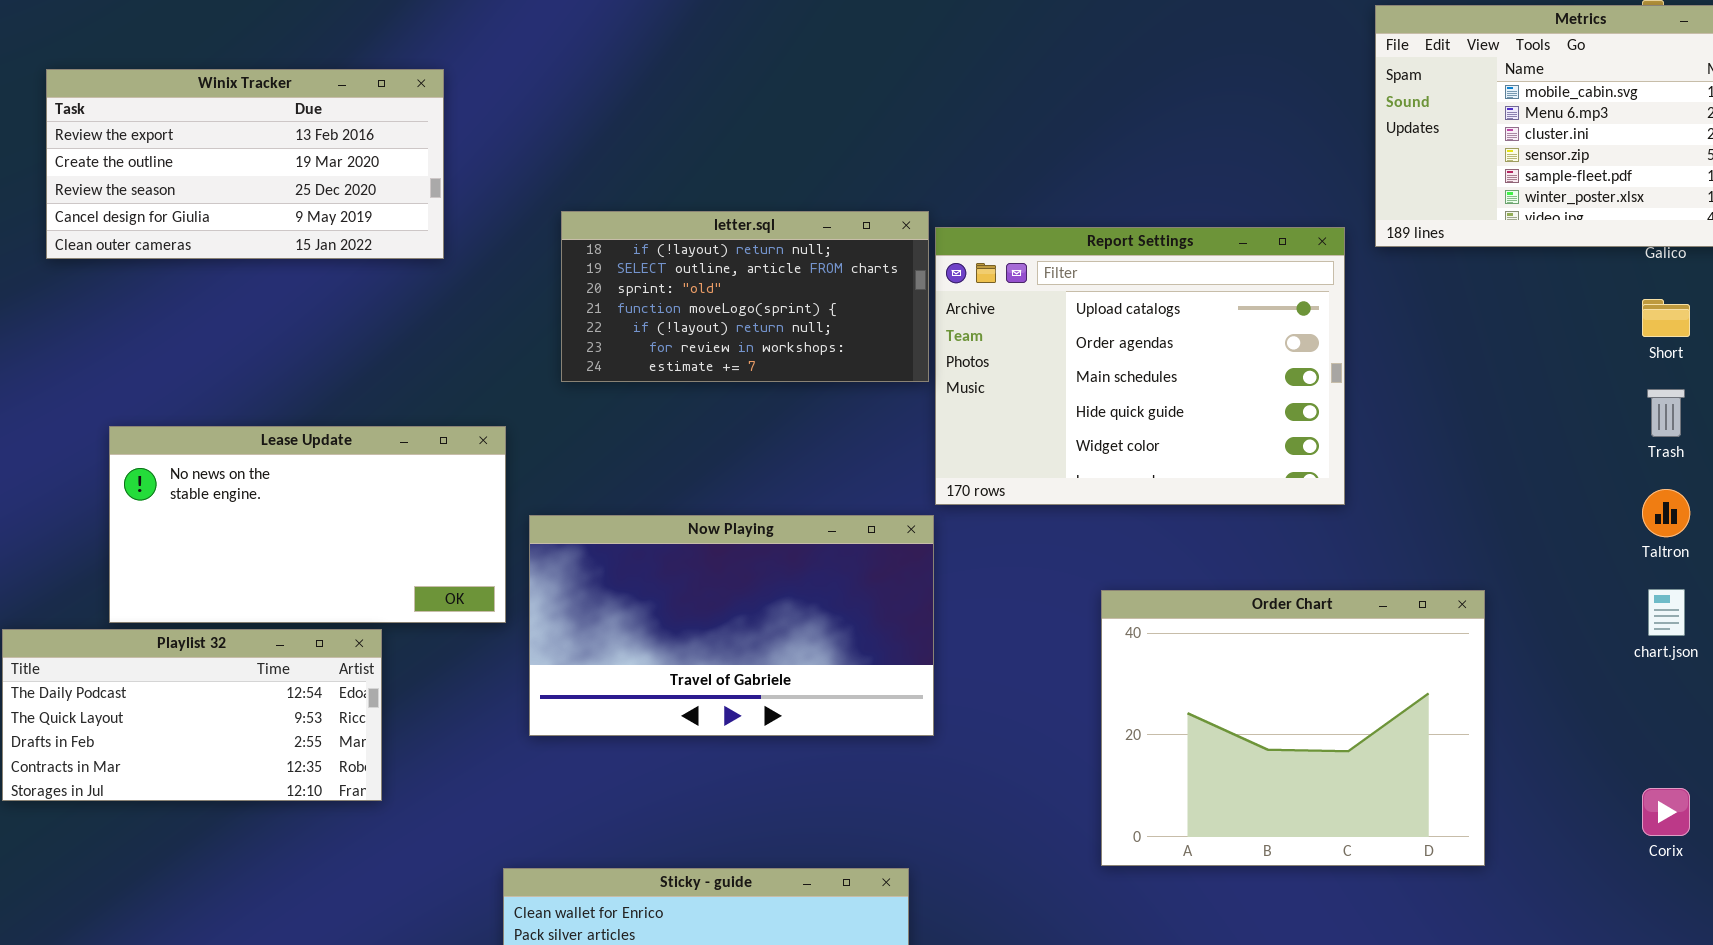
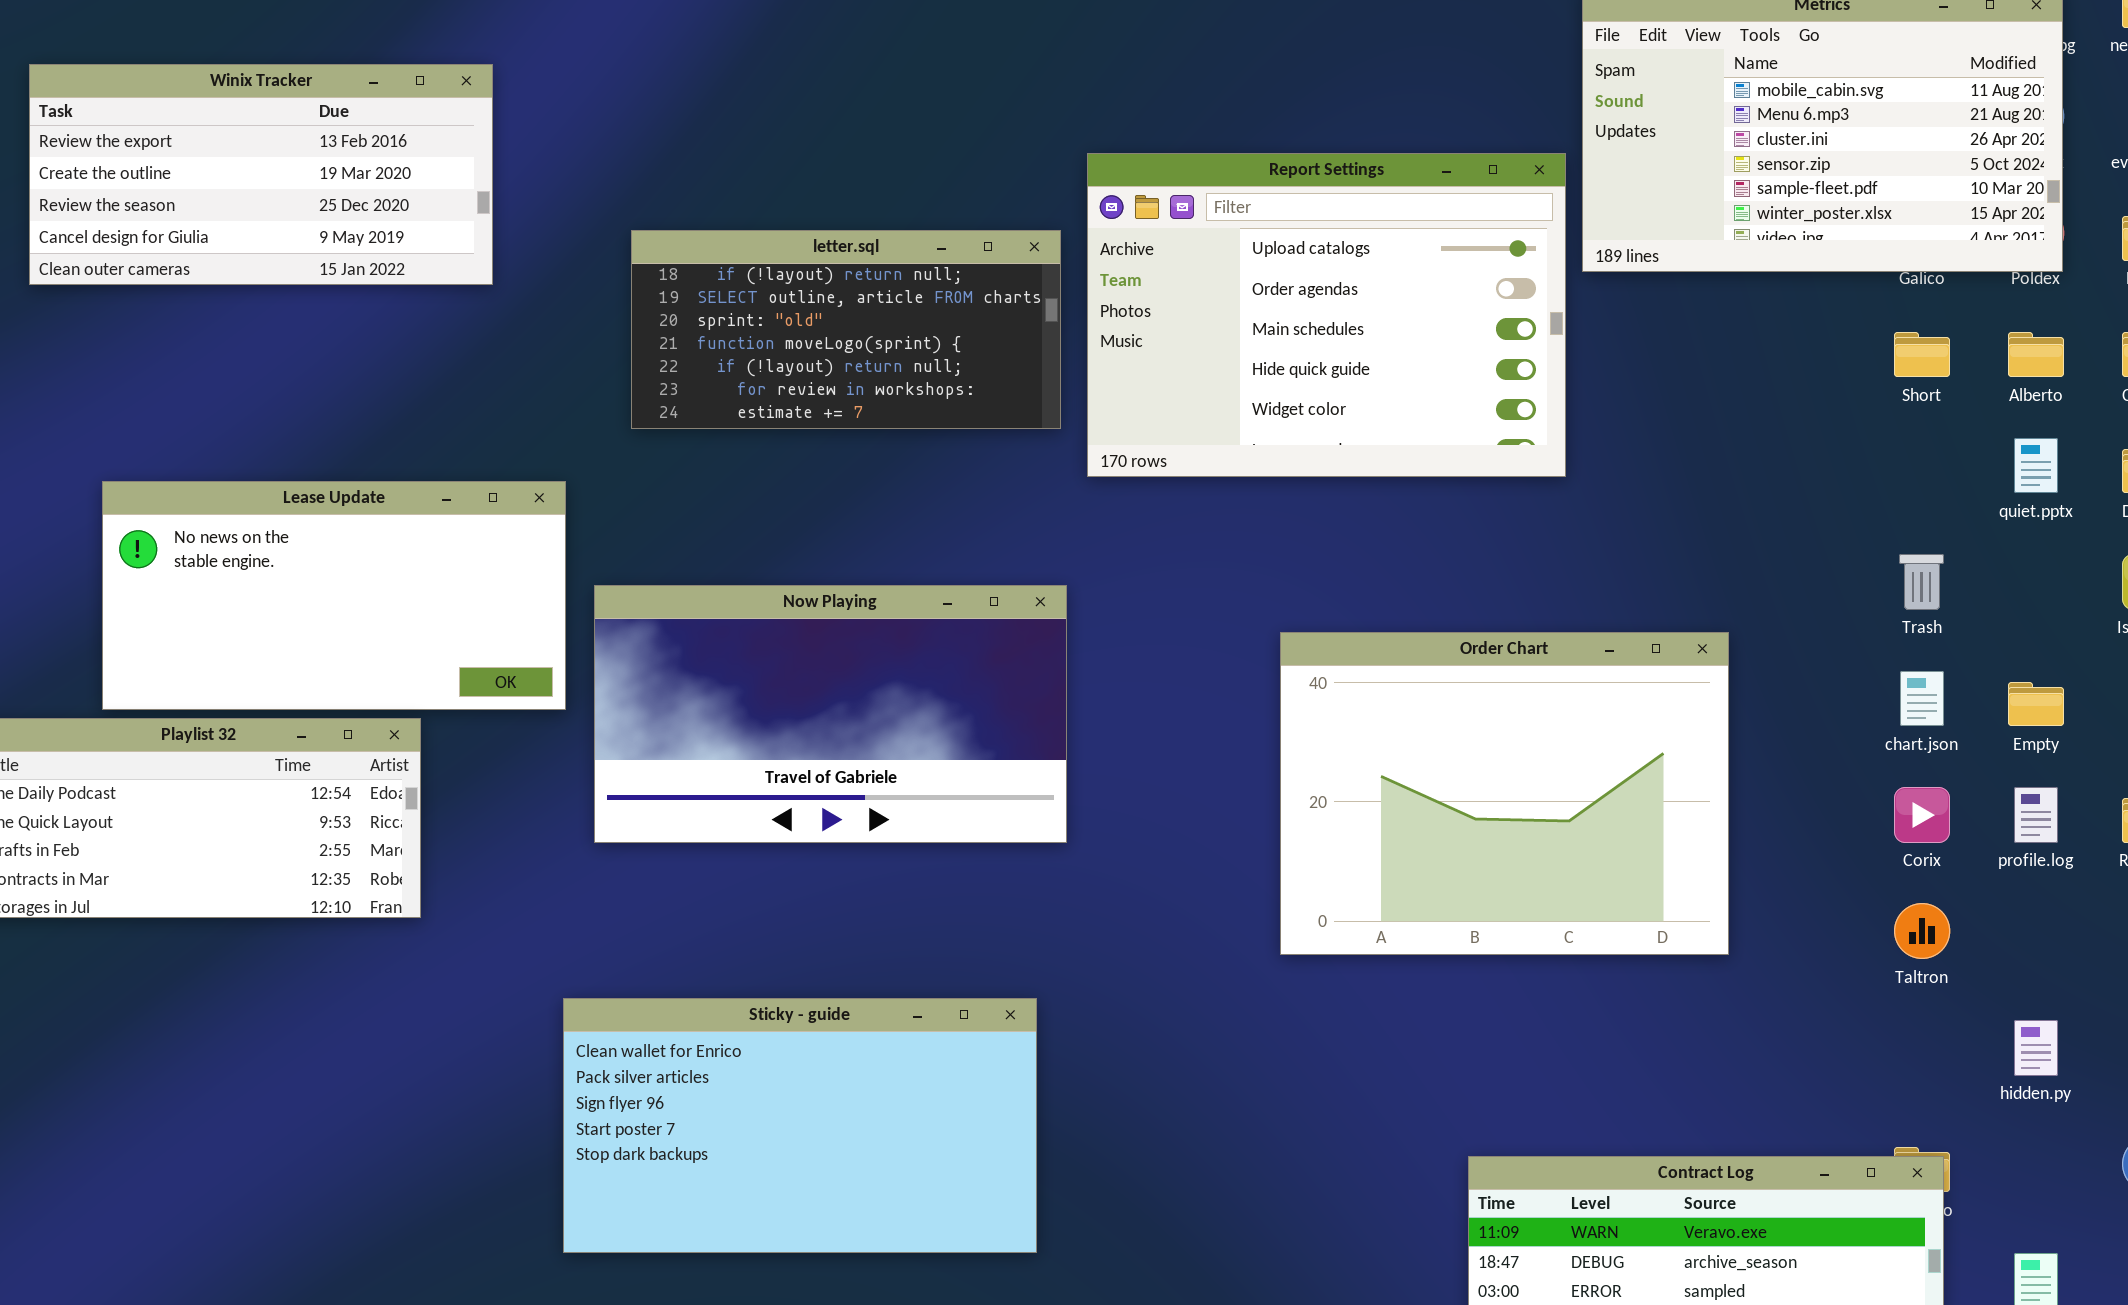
Report Settings: [935,227,1345,505] -> [1087,153,1566,477], moved
Trash: [1647,389,1685,437] -> [1899,554,1944,610], moved
Taltron: [1642,489,1690,537] -> [1894,903,1950,959], moved
Order Chart: [1101,590,1485,866] -> [1280,632,1729,955], moved
Corix: [1642,788,1690,836] -> [1894,787,1950,843], moved

